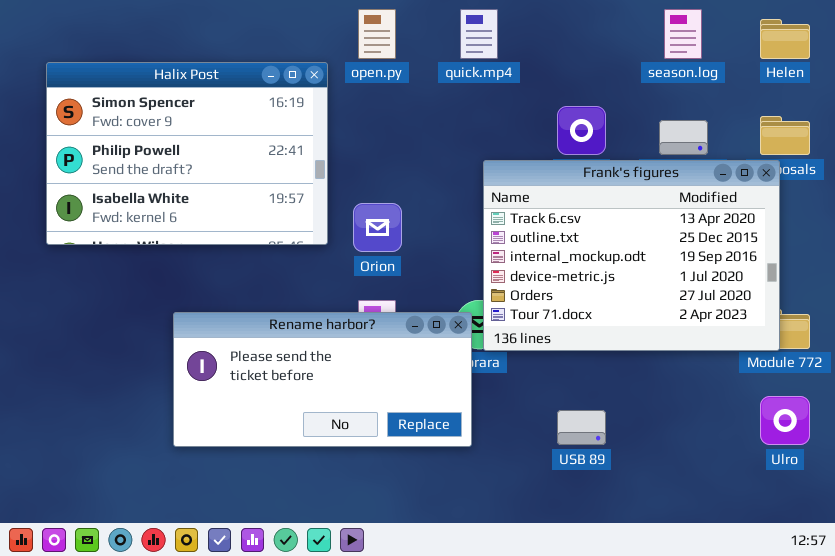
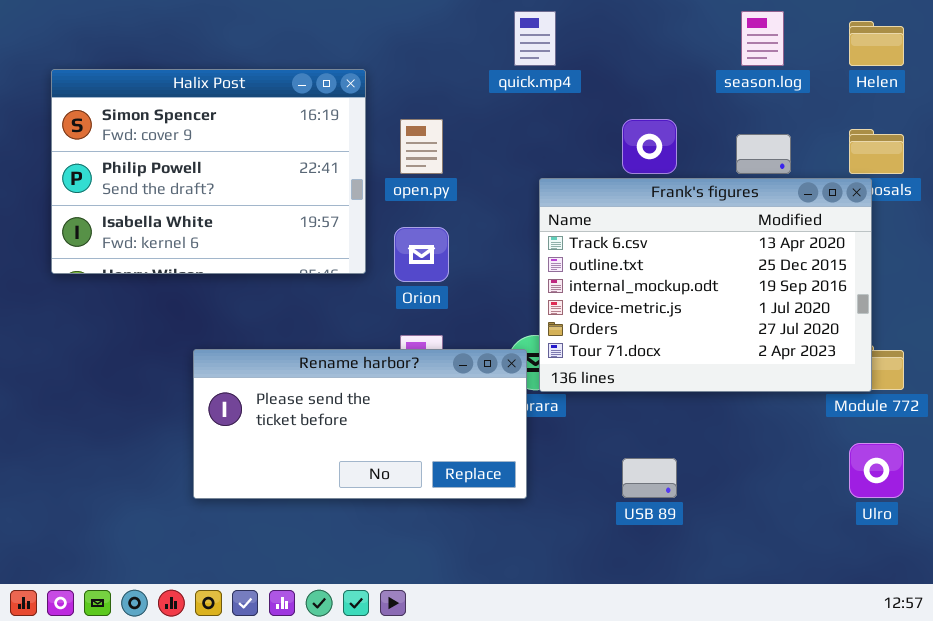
open.py: [358,9,396,59] -> [400,119,443,174], moved

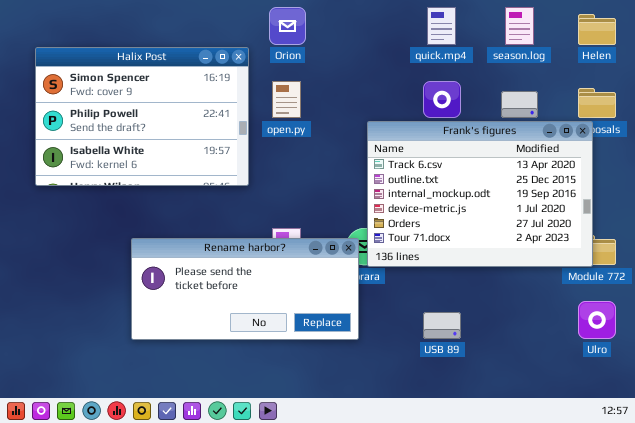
quick.mp4: [514,11,556,66] -> [427,7,456,45], moved
Orion: [394,227,449,282] -> [269,7,306,45], moved

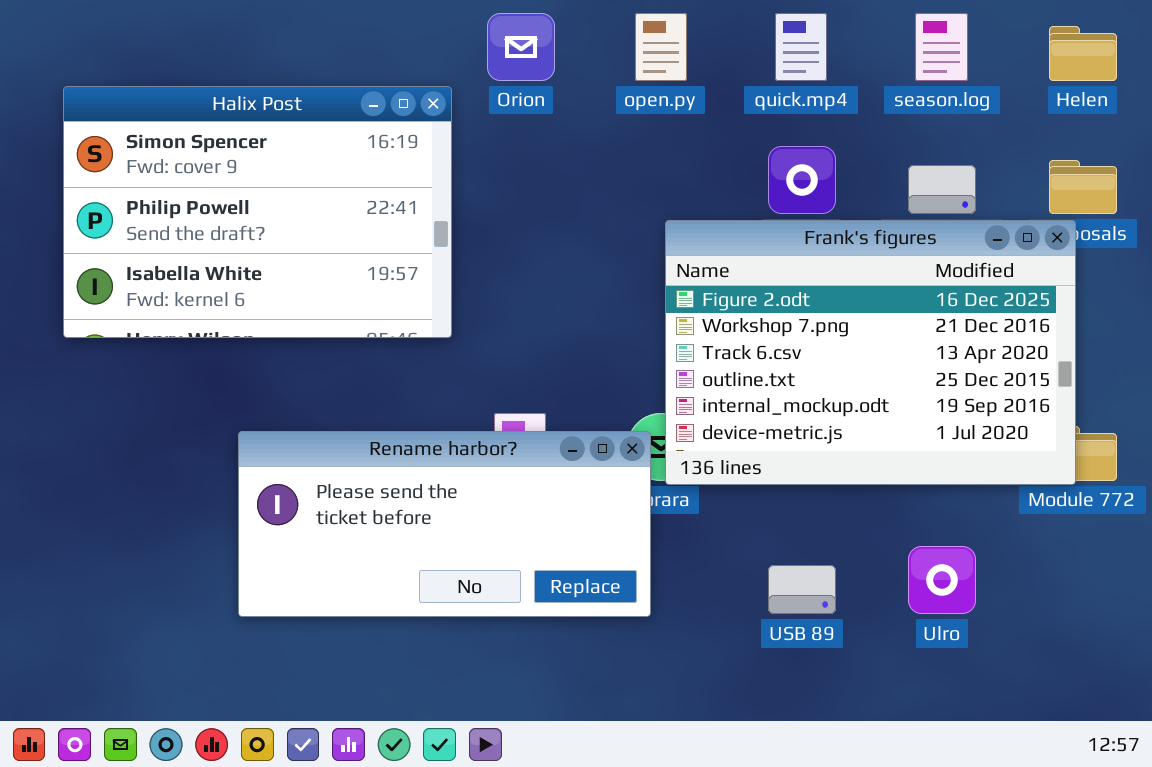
open.py: [272,81,301,118] -> [635,13,687,81], moved
Frank's figures: [367,121,593,267] -> [665,220,1076,485], scrolled up 2 rows
Ulro: [578,301,616,339] -> [908,546,976,614], moved

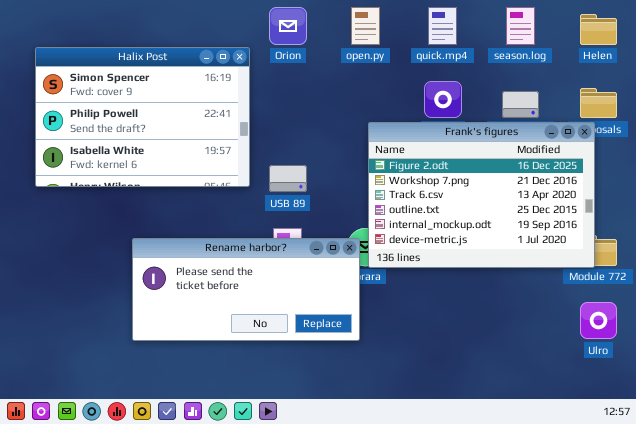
Ulro: [908,546,976,614] -> [580,302,617,339], moved
USB 89: [768,565,836,614] -> [269,165,307,192], moved

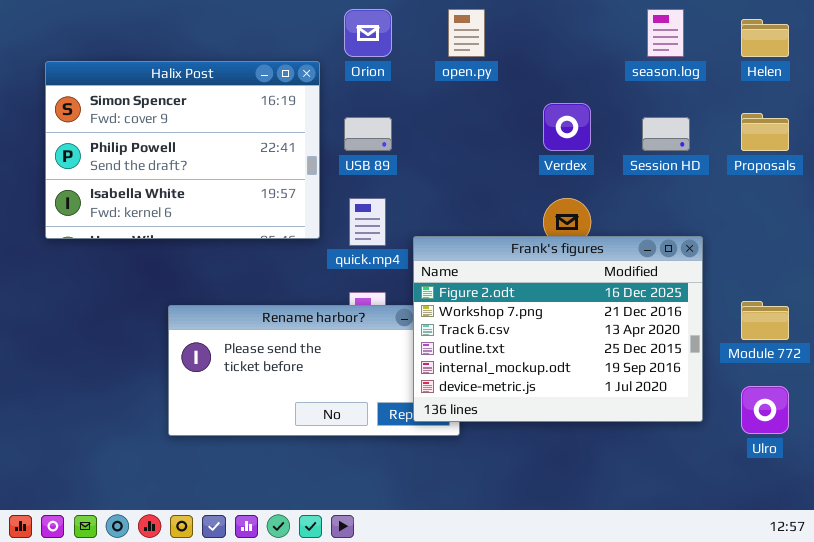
quick.mp4: [428,7,457,45] -> [349,198,386,246], moved
Frank's figures: [368,122,595,268] -> [413,236,703,422], moved
USB 89: [269,165,307,192] -> [344,117,392,151], moved

